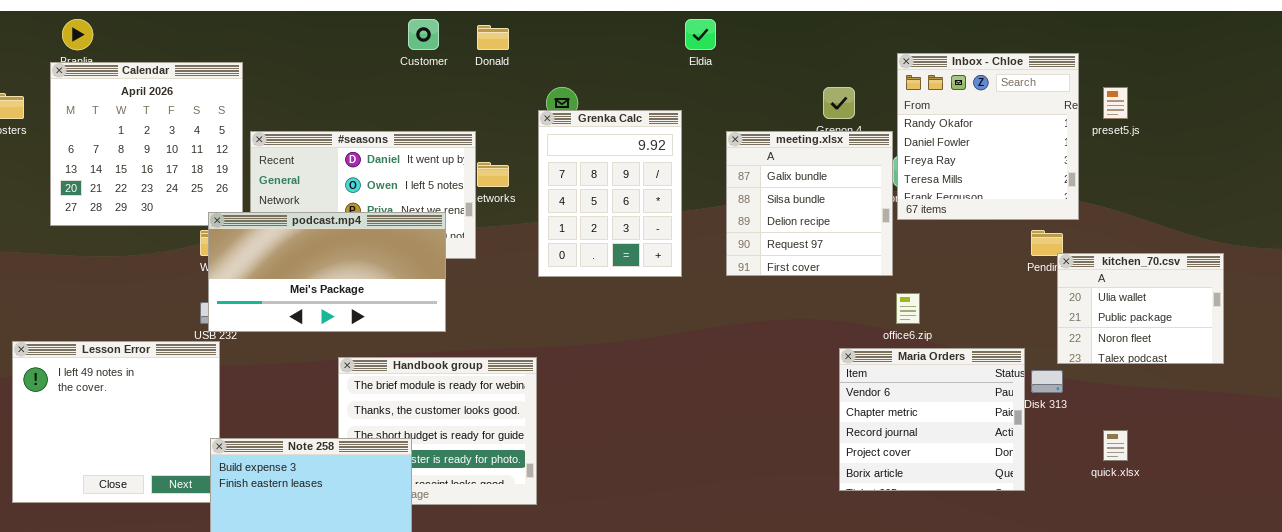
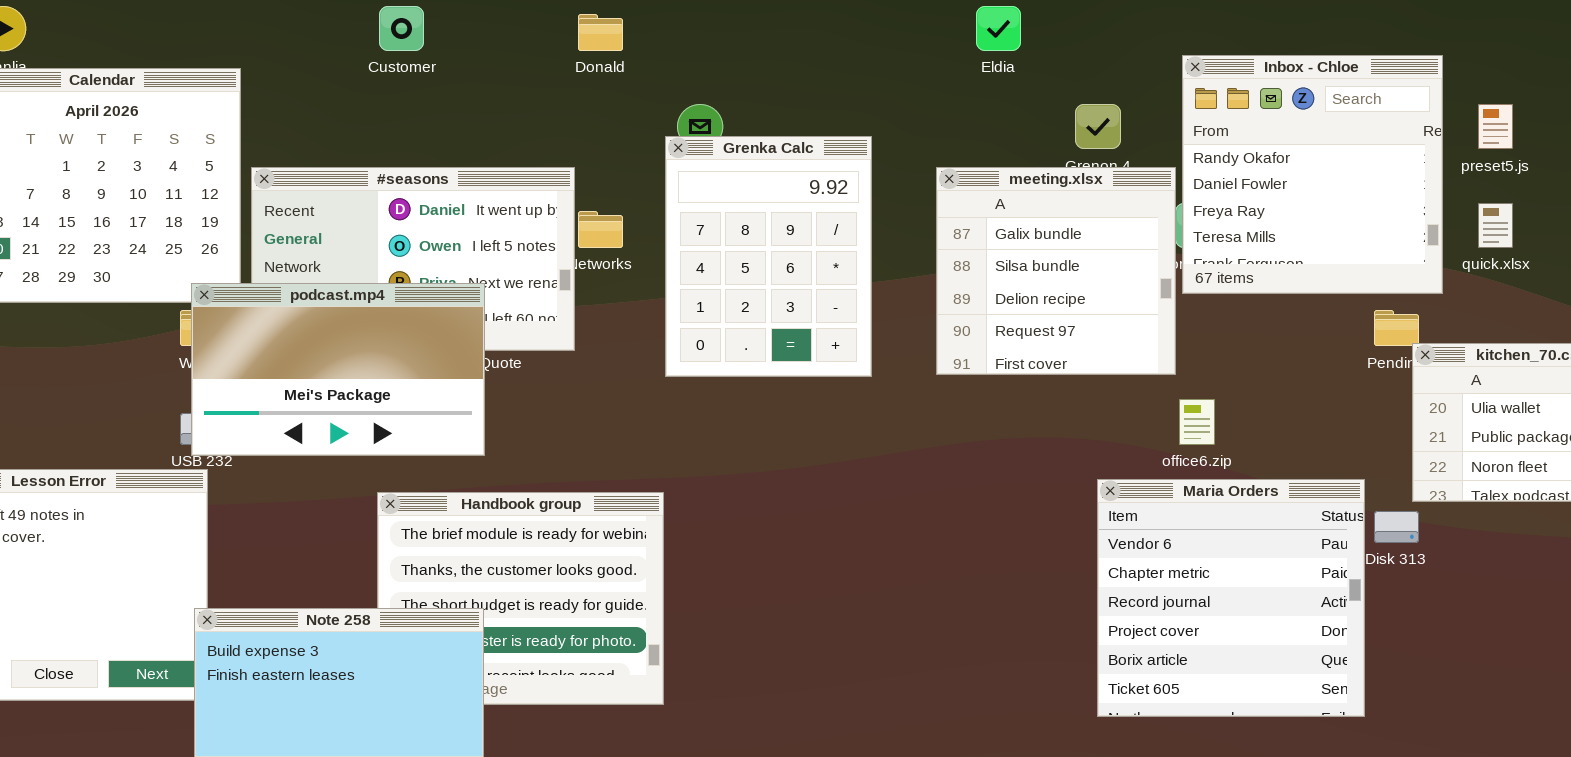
Customer: [408,19,439,50] -> [379,6,424,51], moved
Eldia: [685,19,716,50] -> [976,6,1021,51], moved
podcast.mp4: [208,212,446,332] -> [191,283,485,456], resized
Maria Orders: [839,348,1025,491] -> [1097,479,1365,717], resized
quick.xlsx: [1103,430,1128,461] -> [1478,203,1513,248], moved

